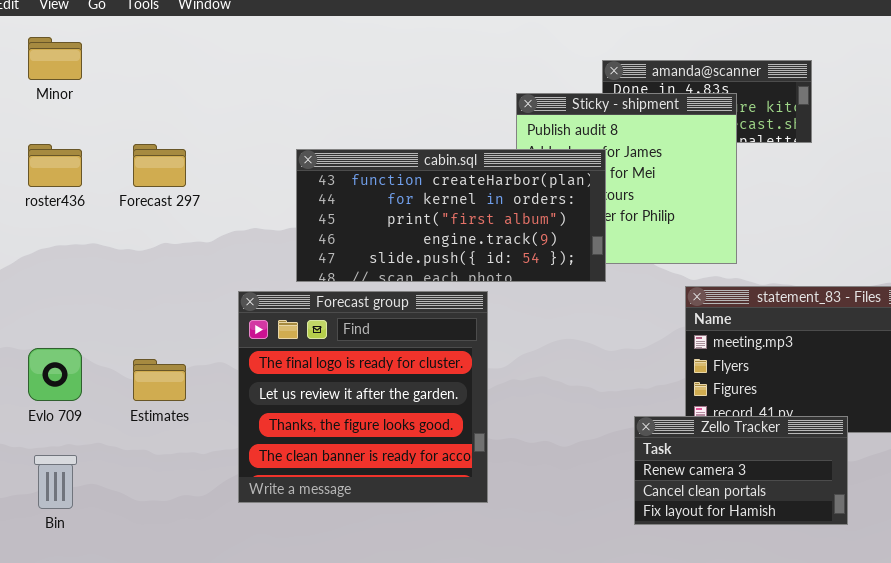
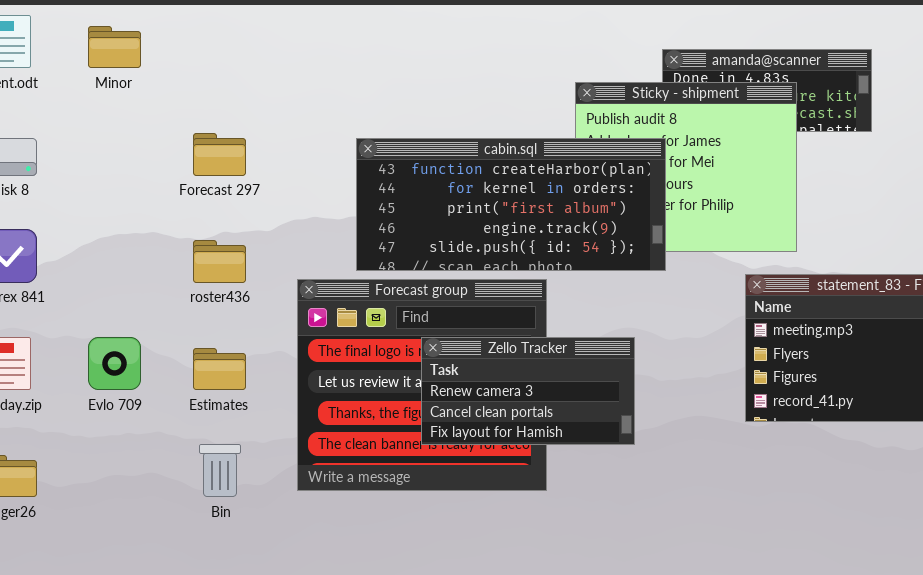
roster436: [28,144,82,187] -> [193,240,246,283], moved
Zello Tracker: [634,416,848,525] -> [421,337,635,445], moved
Bin: [34,455,77,509] -> [199,444,241,497], moved

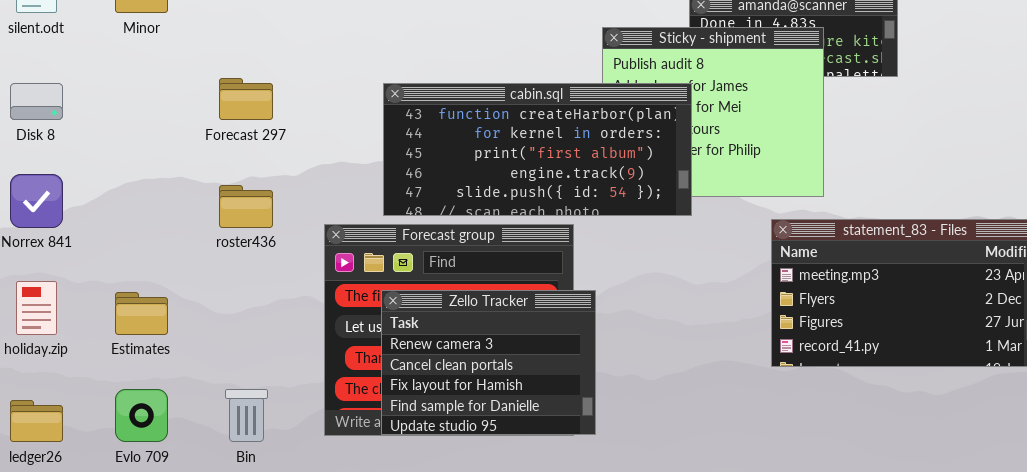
Evlo 709: [88,337,141,390] -> [115,389,168,442], moved
Zello Tracker: [421,337,635,445] -> [381,290,596,435], moved, resized
Estimates: [193,348,246,390] -> [115,292,168,335], moved

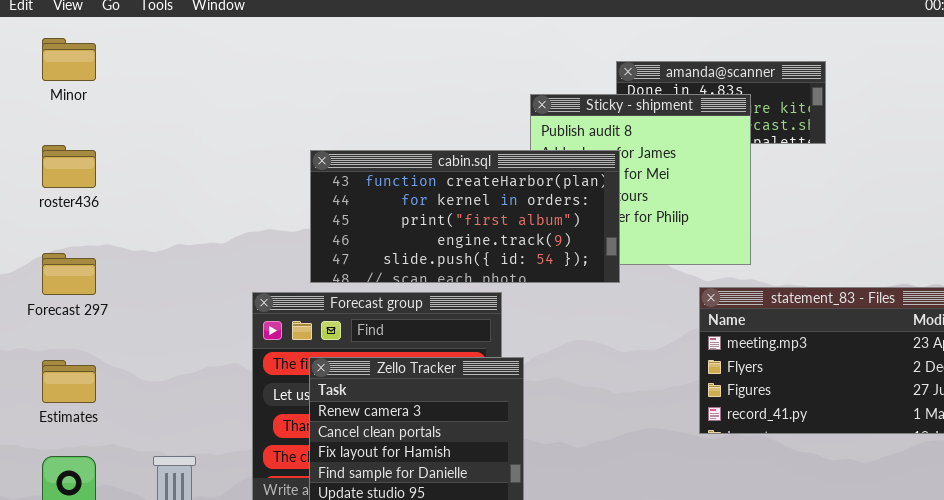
Forecast 297: [219,78,273,120] -> [42,253,96,295], moved
roster436: [219,185,273,228] -> [42,145,96,188], moved

